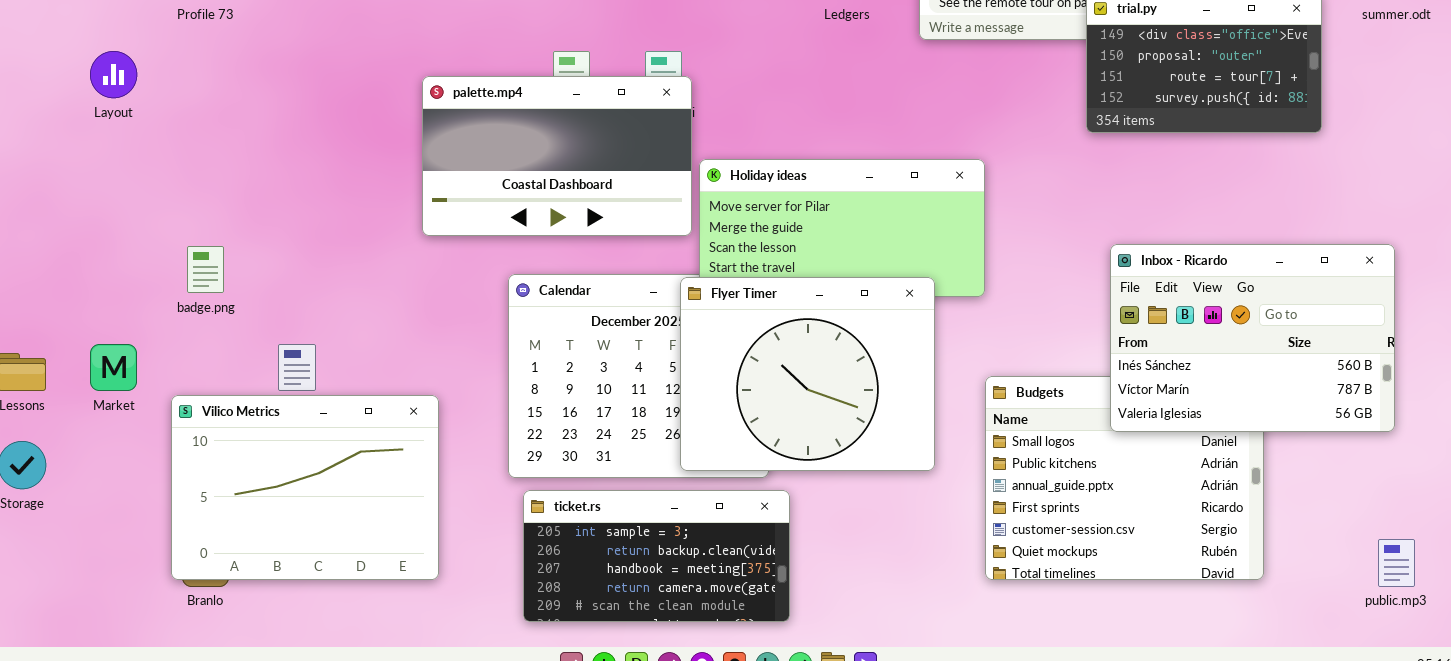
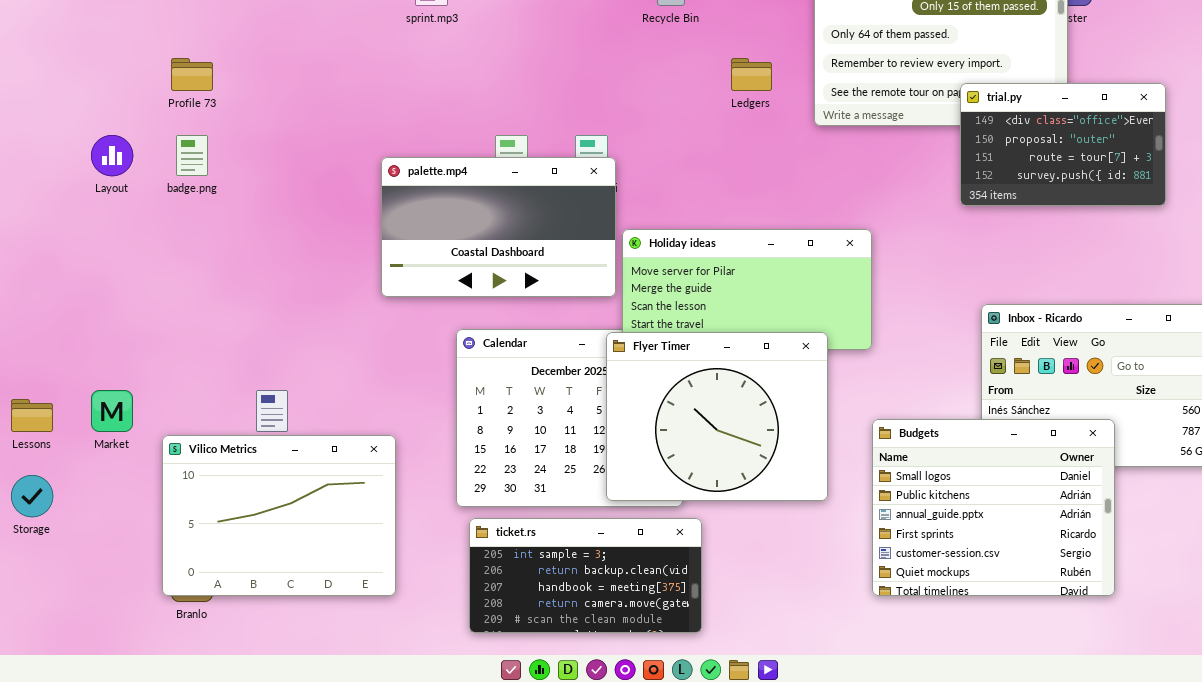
badge.png: [187,246,224,293] -> [176,135,208,176], moved
Budgets: [985,376,1264,580] -> [872,419,1115,596], raised

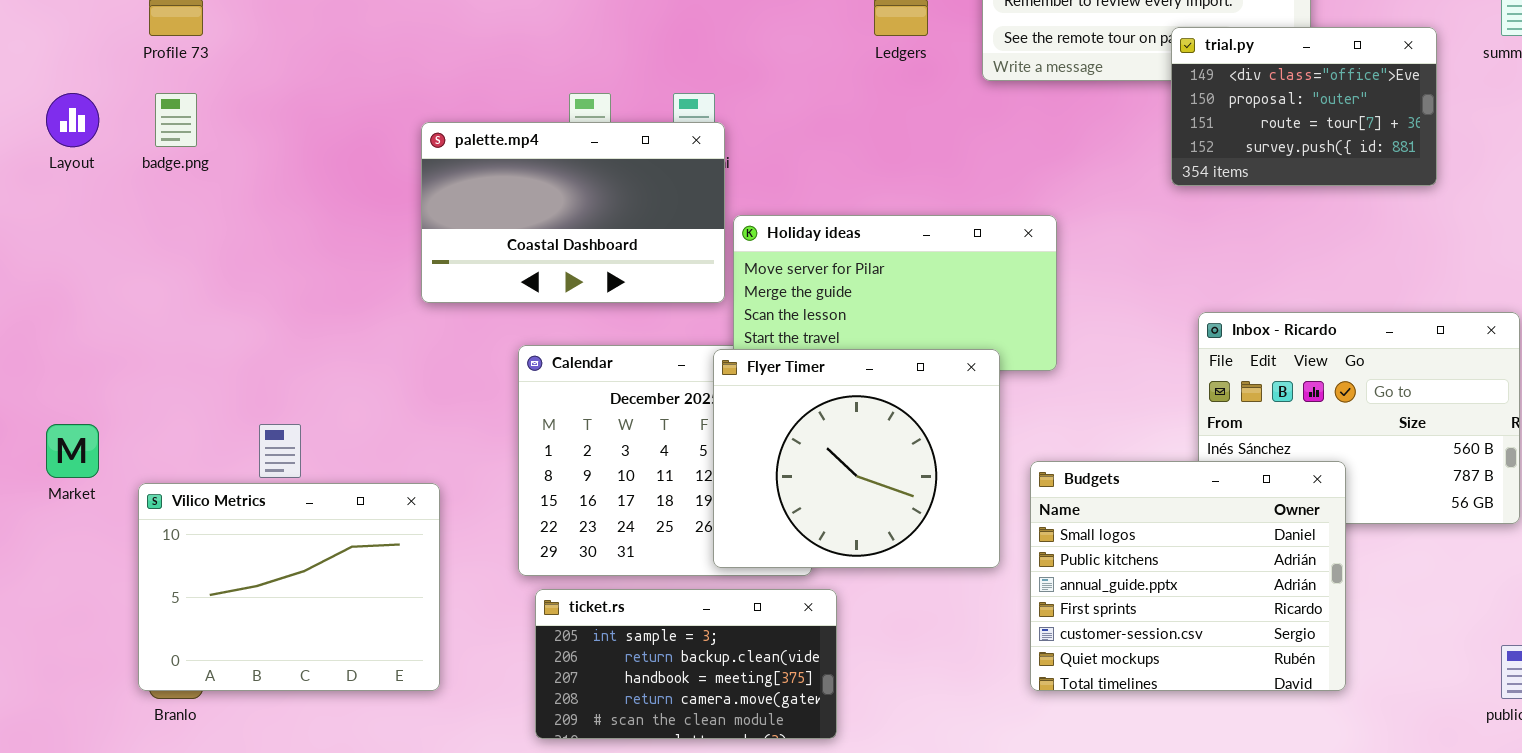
Budgets: [872,419,1115,596] -> [1030,461,1346,691], moved

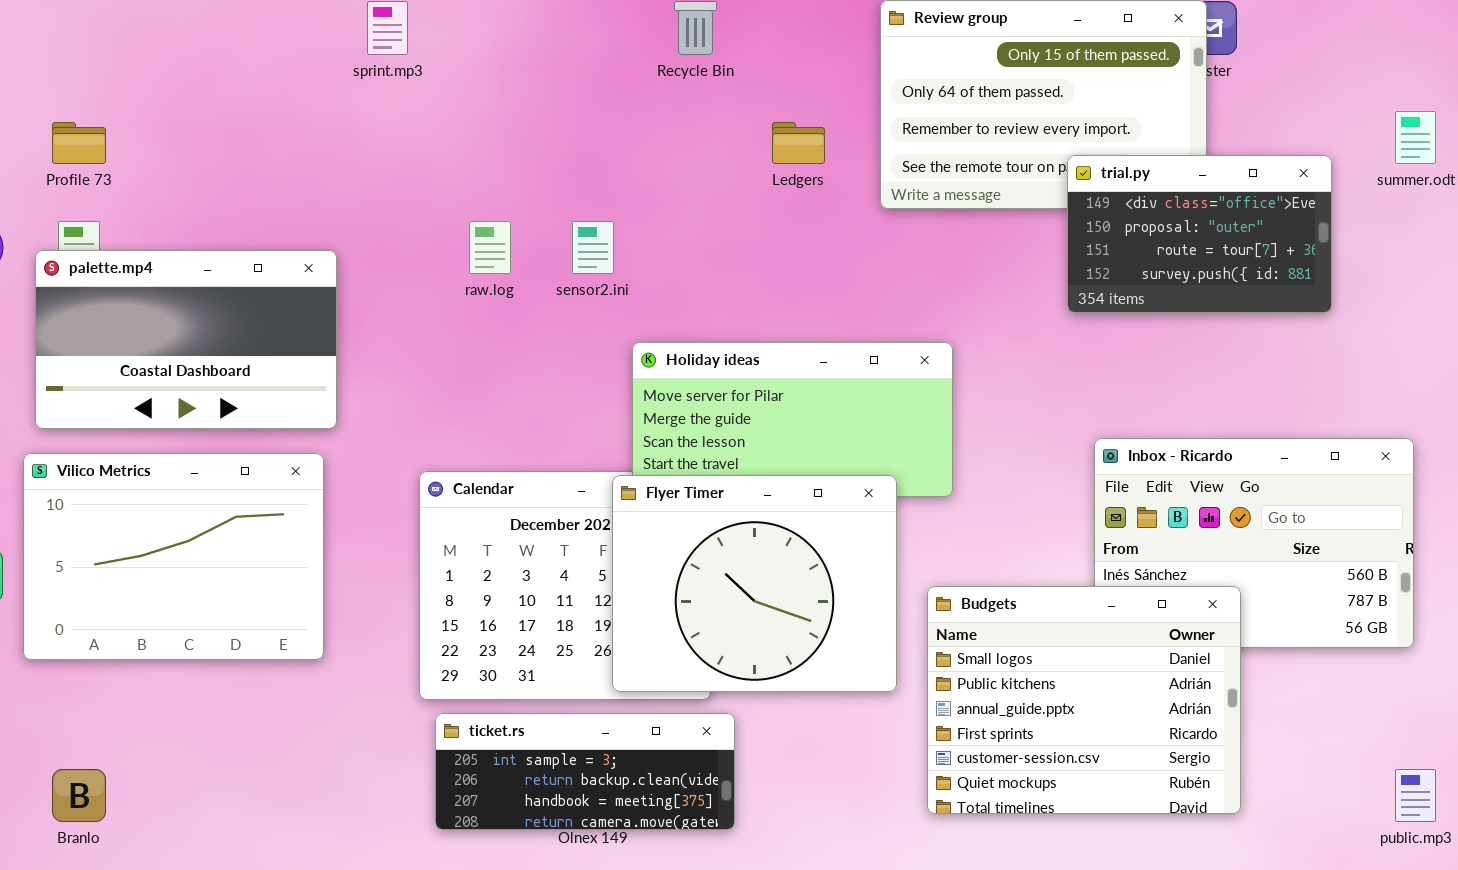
palette.mp4: [421,122,725,303] -> [35,250,337,429], moved
Vilico Metrics: [138,483,440,691] -> [23,453,324,660], moved
ticket.rs: [535,589,837,739] -> [435,713,735,830], resized

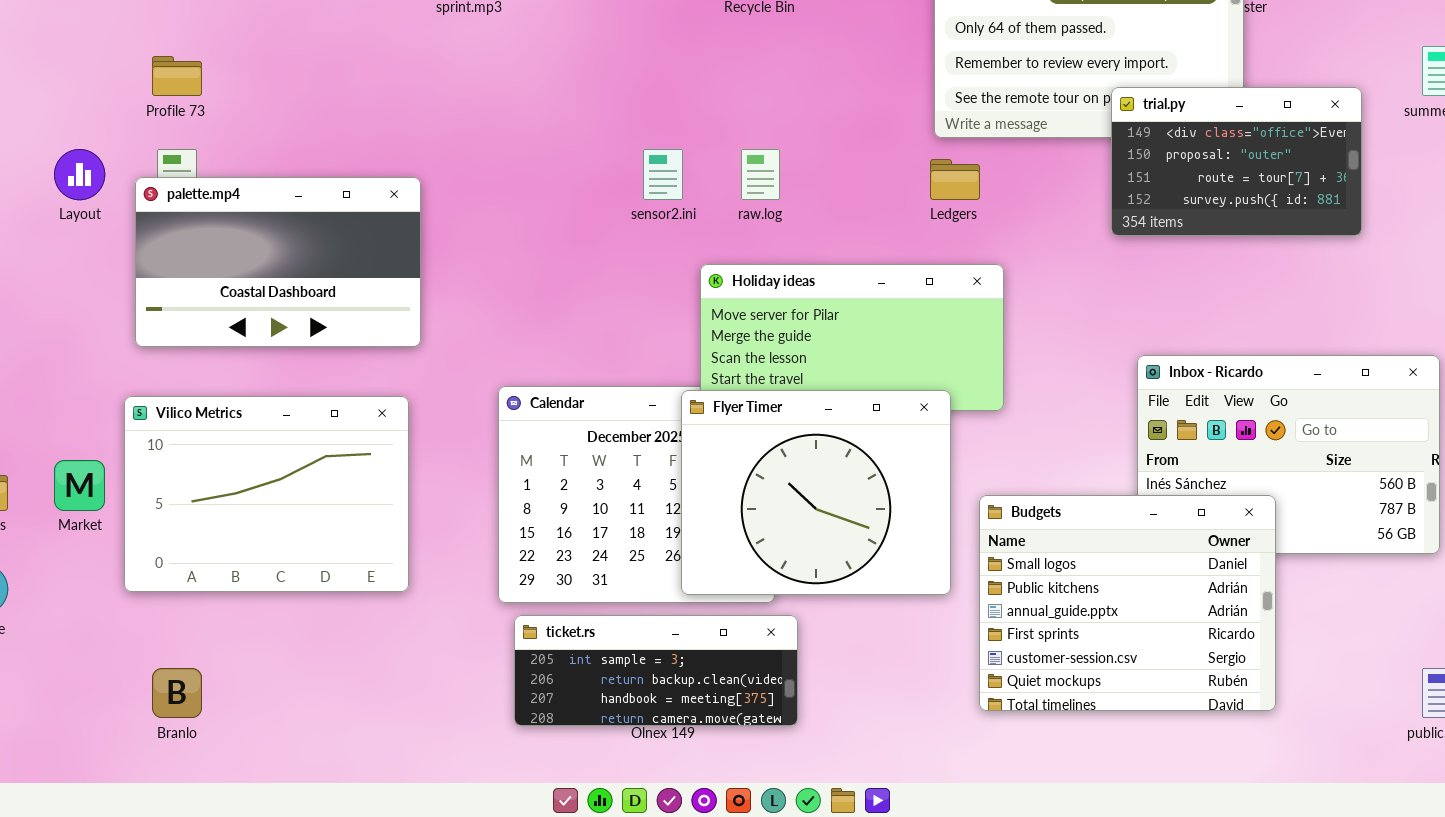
Ledgers: [772,122,825,164] -> [930,159,980,200], moved
raw.log: [469,221,511,274] -> [741,149,780,200], moved
Vilico Metrics: [23,453,324,660] -> [124,396,409,592], moved

